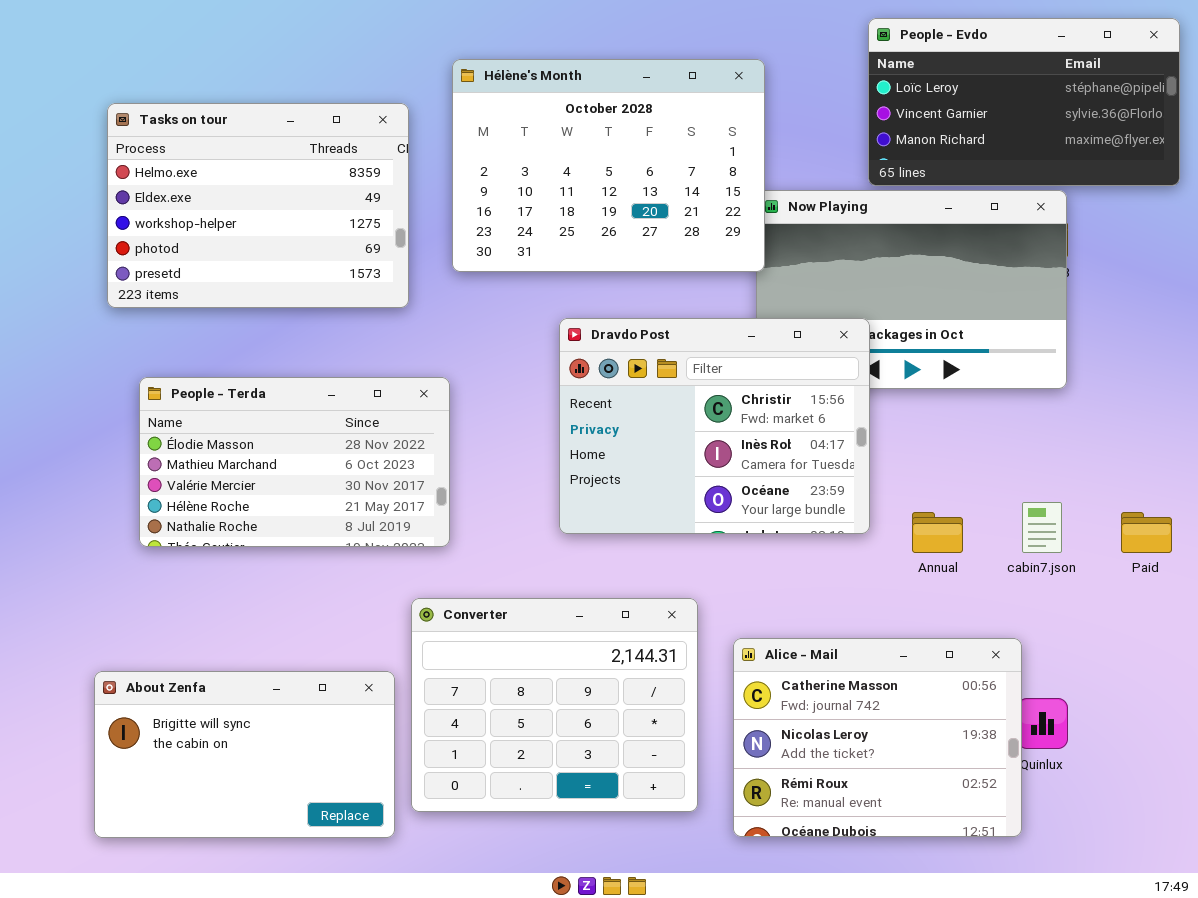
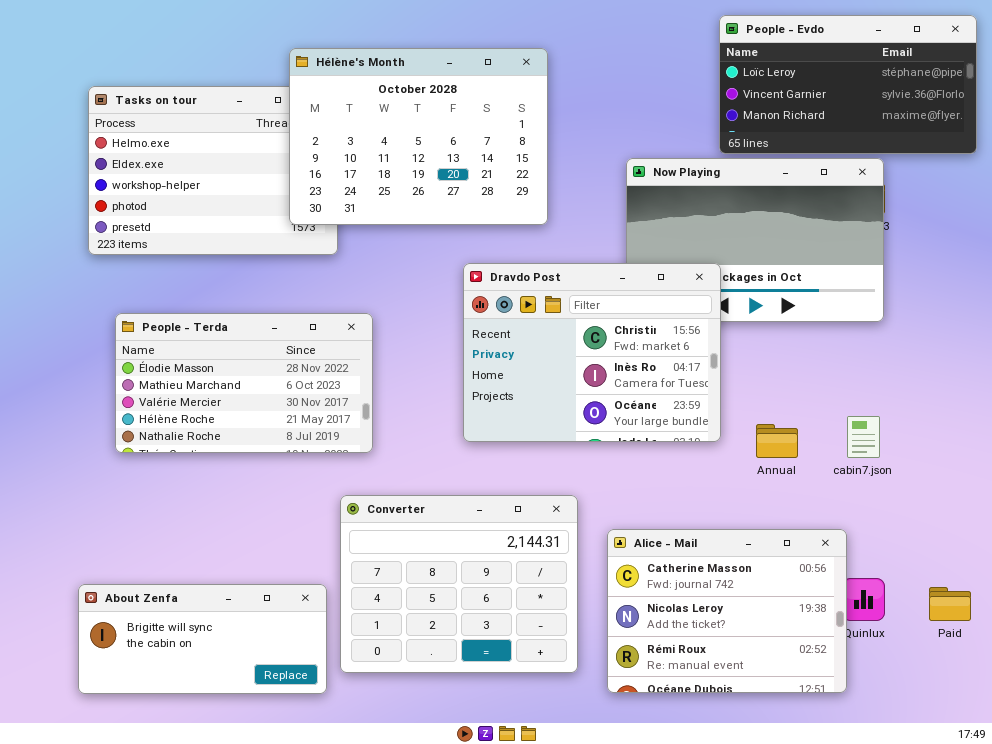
Hélène's Month: [452,59,765,272] -> [289,48,548,225], moved
Paid: [1121,512,1172,553] -> [929,587,971,621], moved
About Zenfa: [94,671,395,838] -> [78,584,327,694], resized

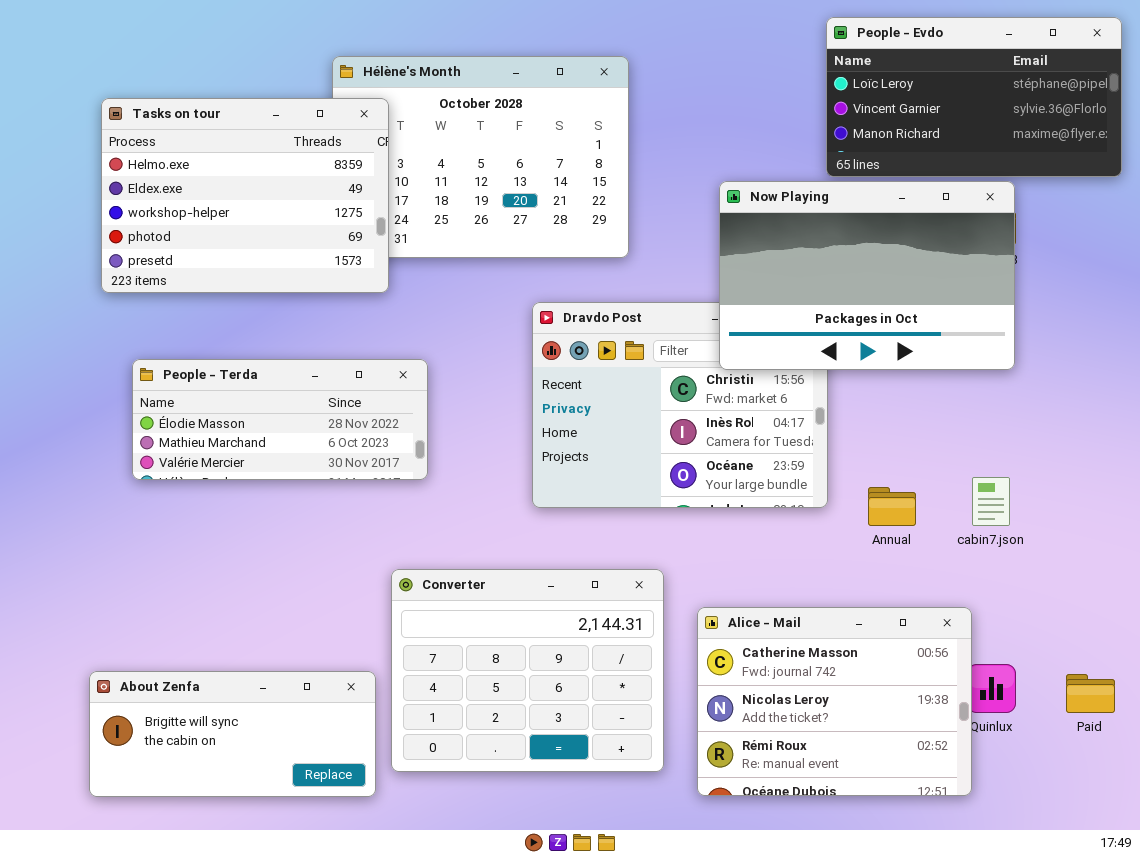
Tasks on tour: [88,86,338,255] -> [101,98,389,293], raised
Now Playing: [626,158,884,322] -> [719,181,1015,370], raised
People - Terda: [115,313,373,453] -> [132,359,428,480], resized

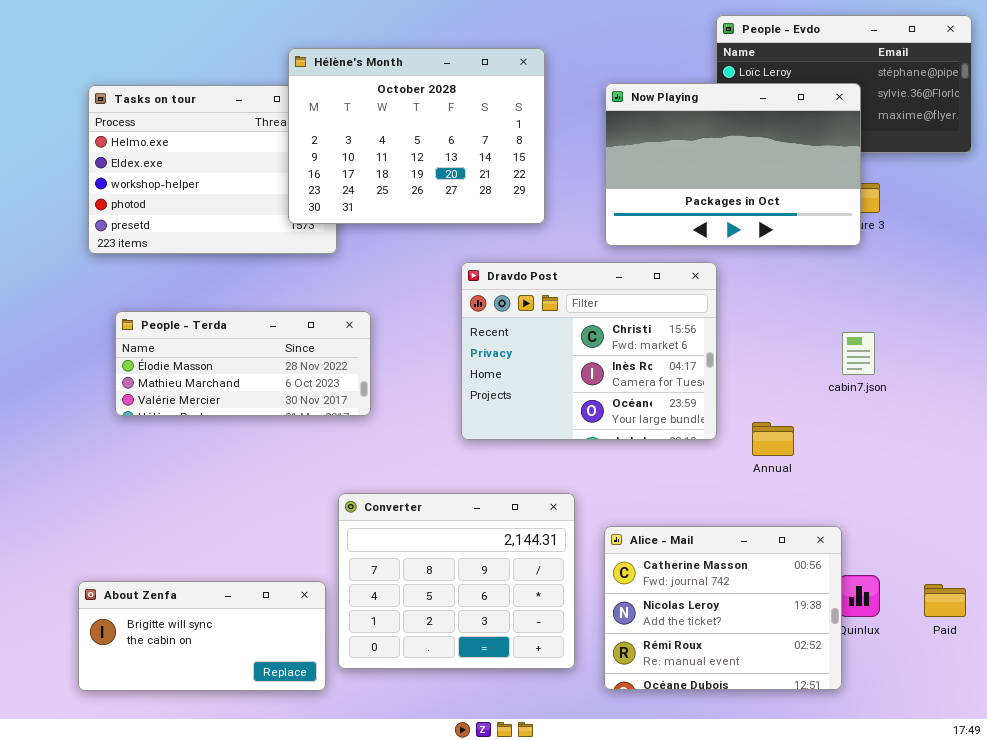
Hélène's Month: [332,56,629,258] -> [288,48,545,224], raised
Now Playing: [719,181,1015,370] -> [605,83,861,246], moved
cabin7.json: [972,477,1010,526] -> [842,332,875,375], moved

